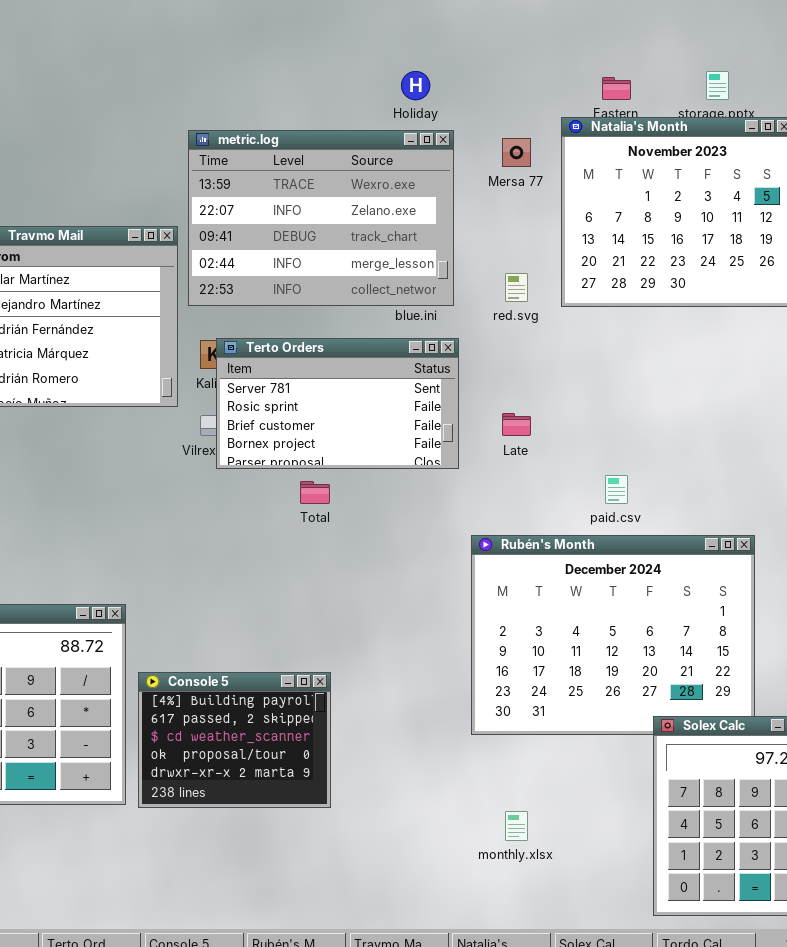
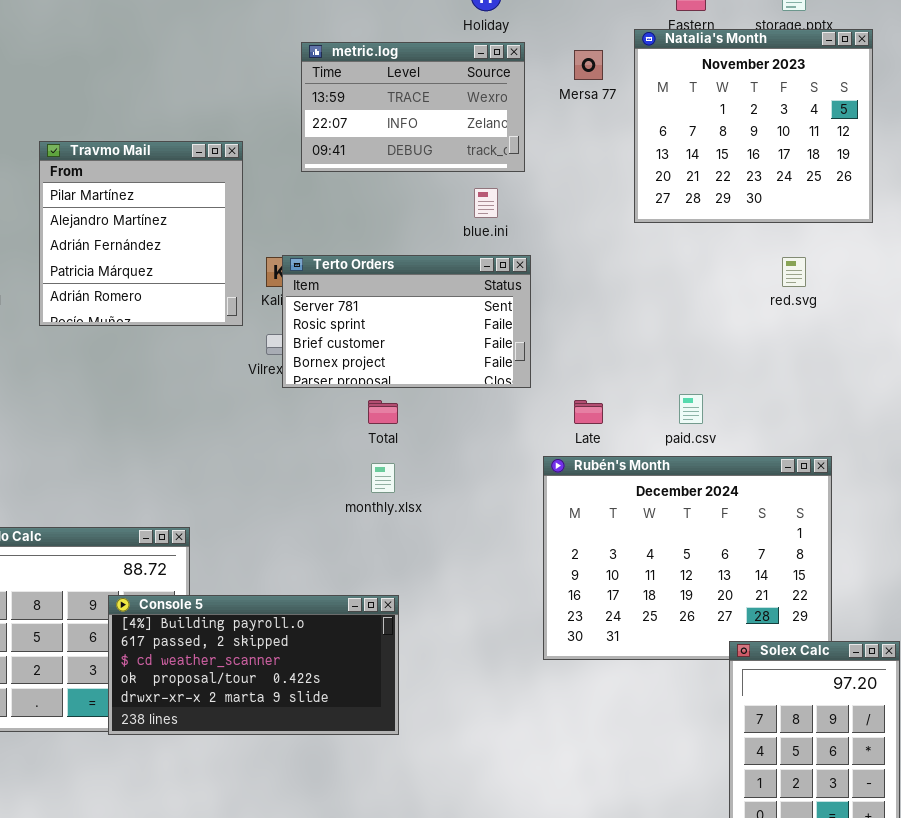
metric.log: [188,130,454,306] -> [301,42,525,172], resized
red.svg: [505,273,528,302] -> [782,257,806,287], moved
Late: [502,413,531,436] -> [574,400,603,424], moved
Console 5: [138,672,331,808] -> [108,595,399,735], resized
monthly.xlsx: [505,811,528,841] -> [371,463,395,493], moved

